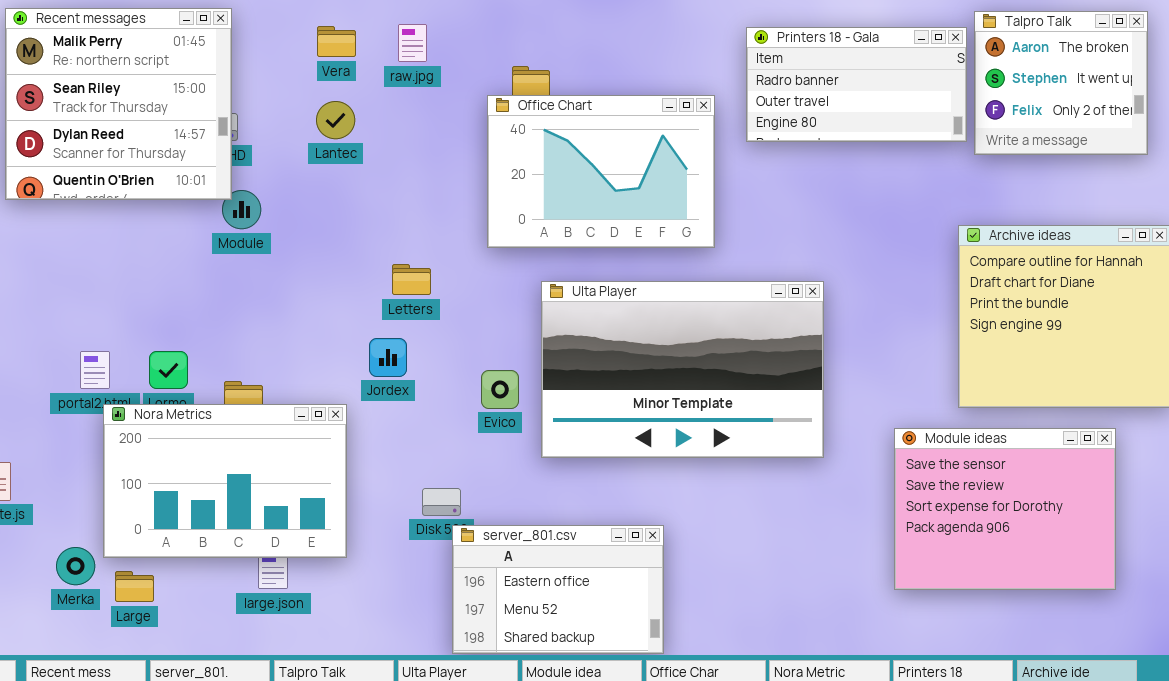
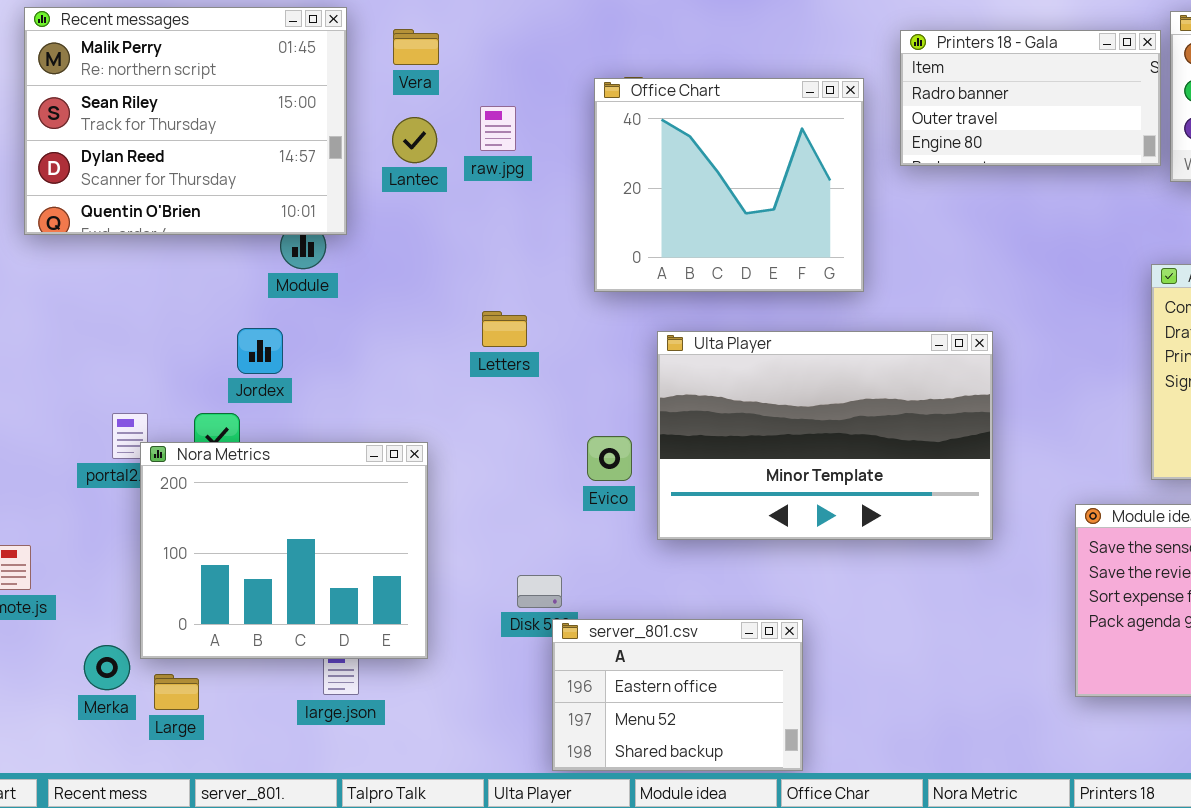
Recent messages: [5,8,232,200] -> [24,7,347,235], resized
raw.jpg: [398,24,427,62] -> [480,106,516,151], moved
Office Chart: [487,95,715,248] -> [594,78,864,292], resized
Jordex: [369,338,407,377] -> [237,328,283,374], moved
Nora Metrics: [103,404,347,558] -> [140,442,428,659], resized

